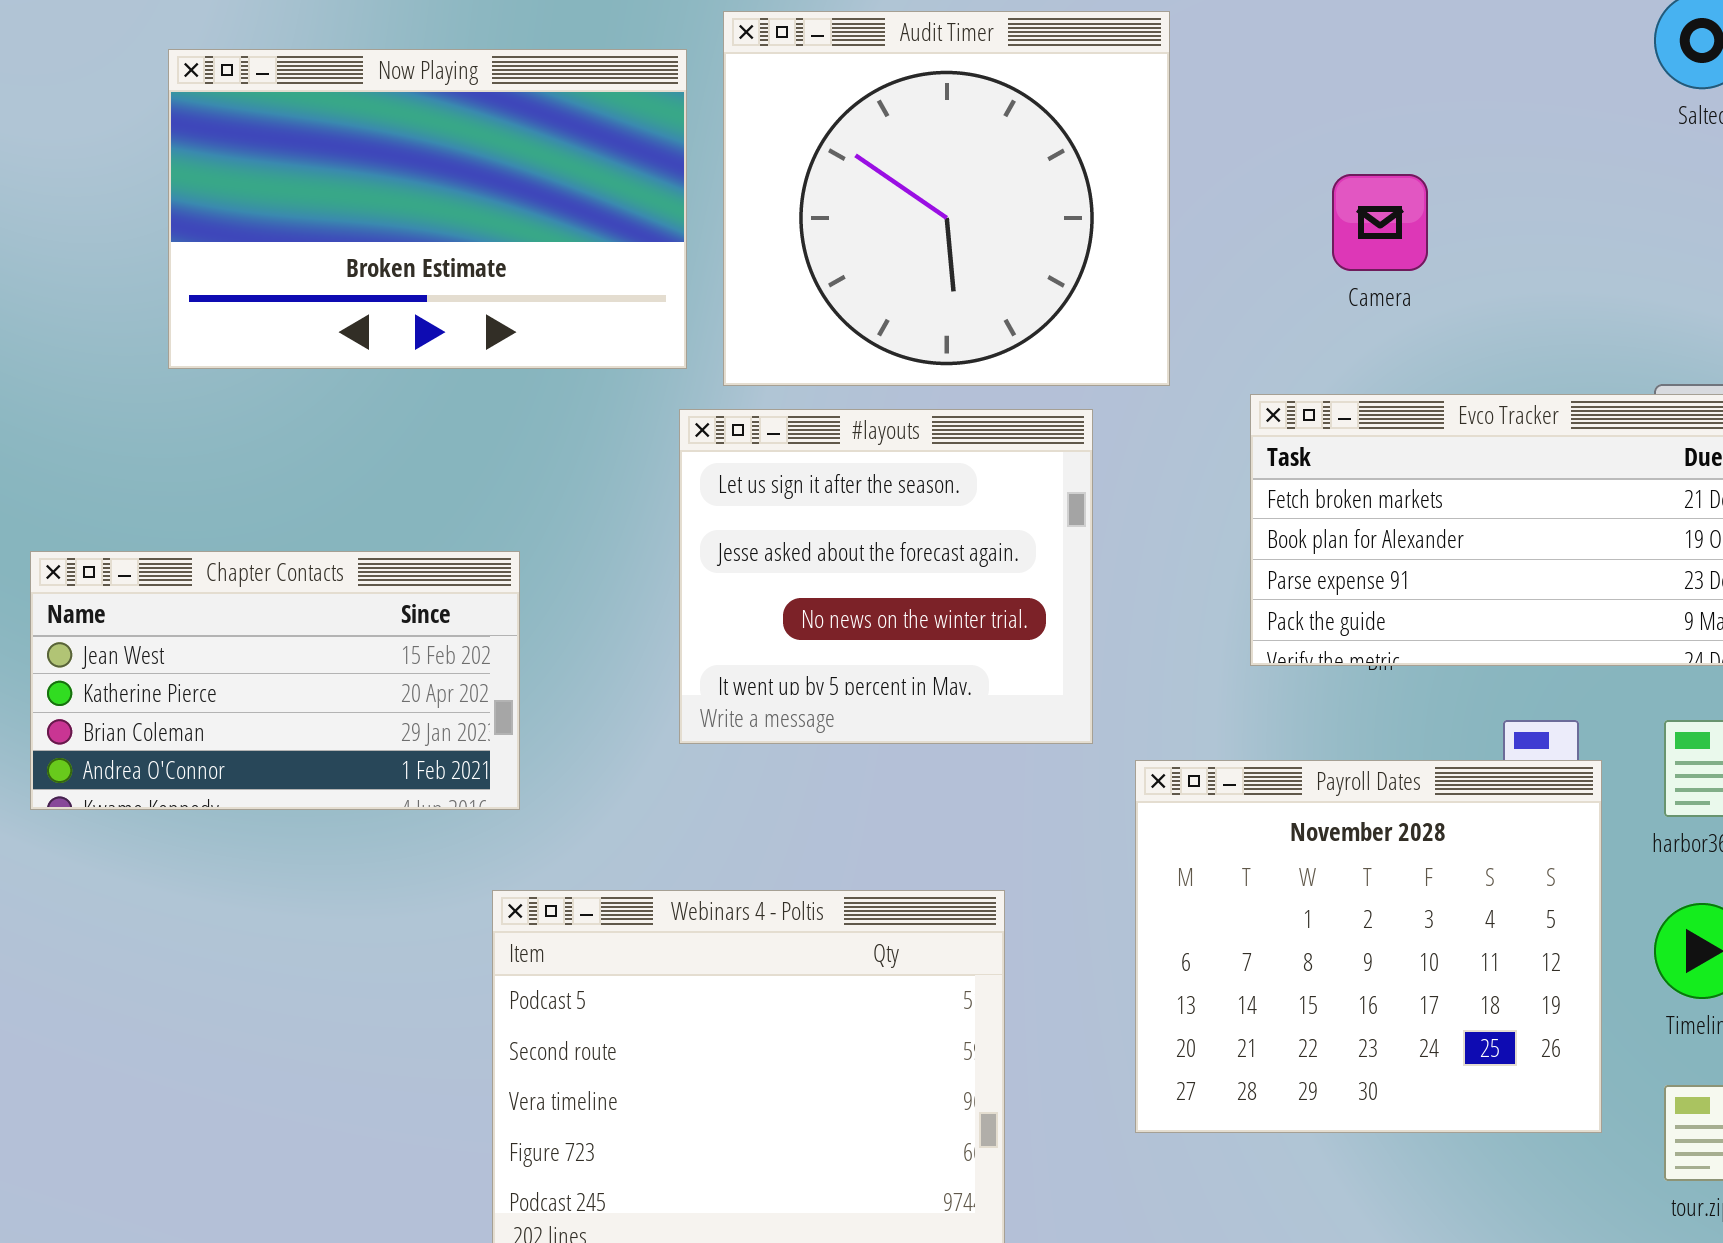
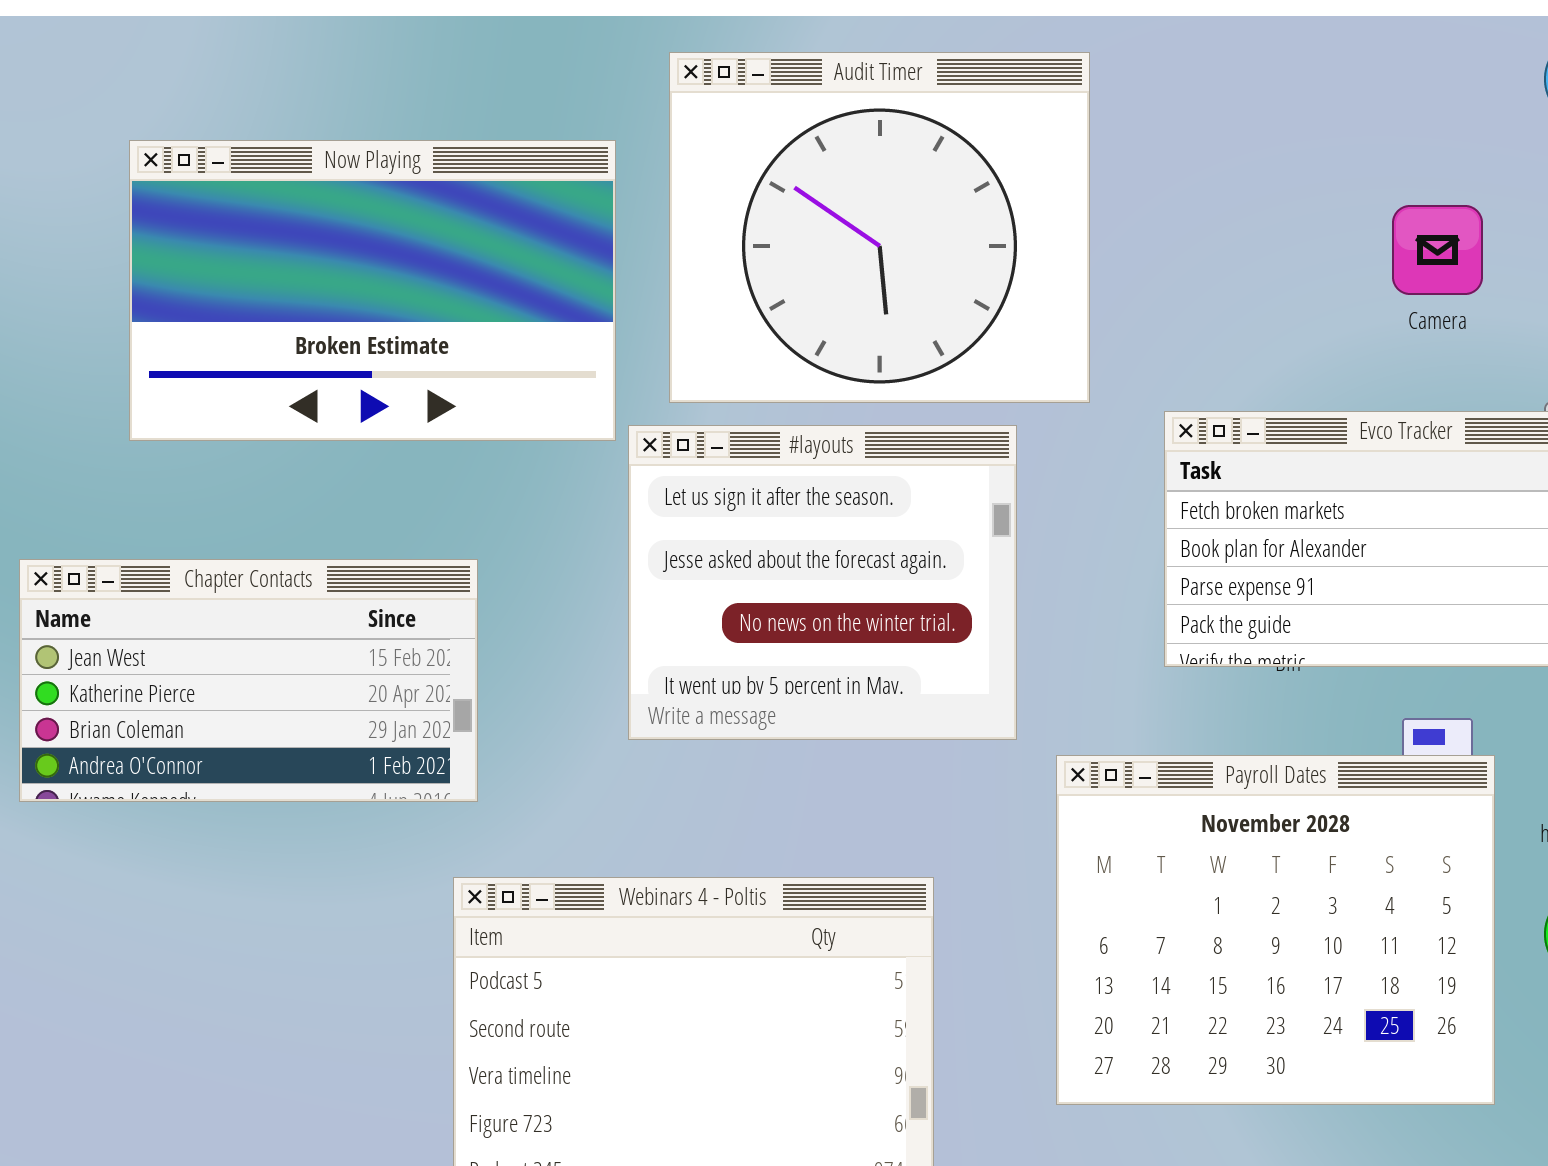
Now Playing: [168,49,687,369] -> [129,140,616,441], moved
Camera: [1332,174,1428,271] -> [1392,205,1483,295], moved

